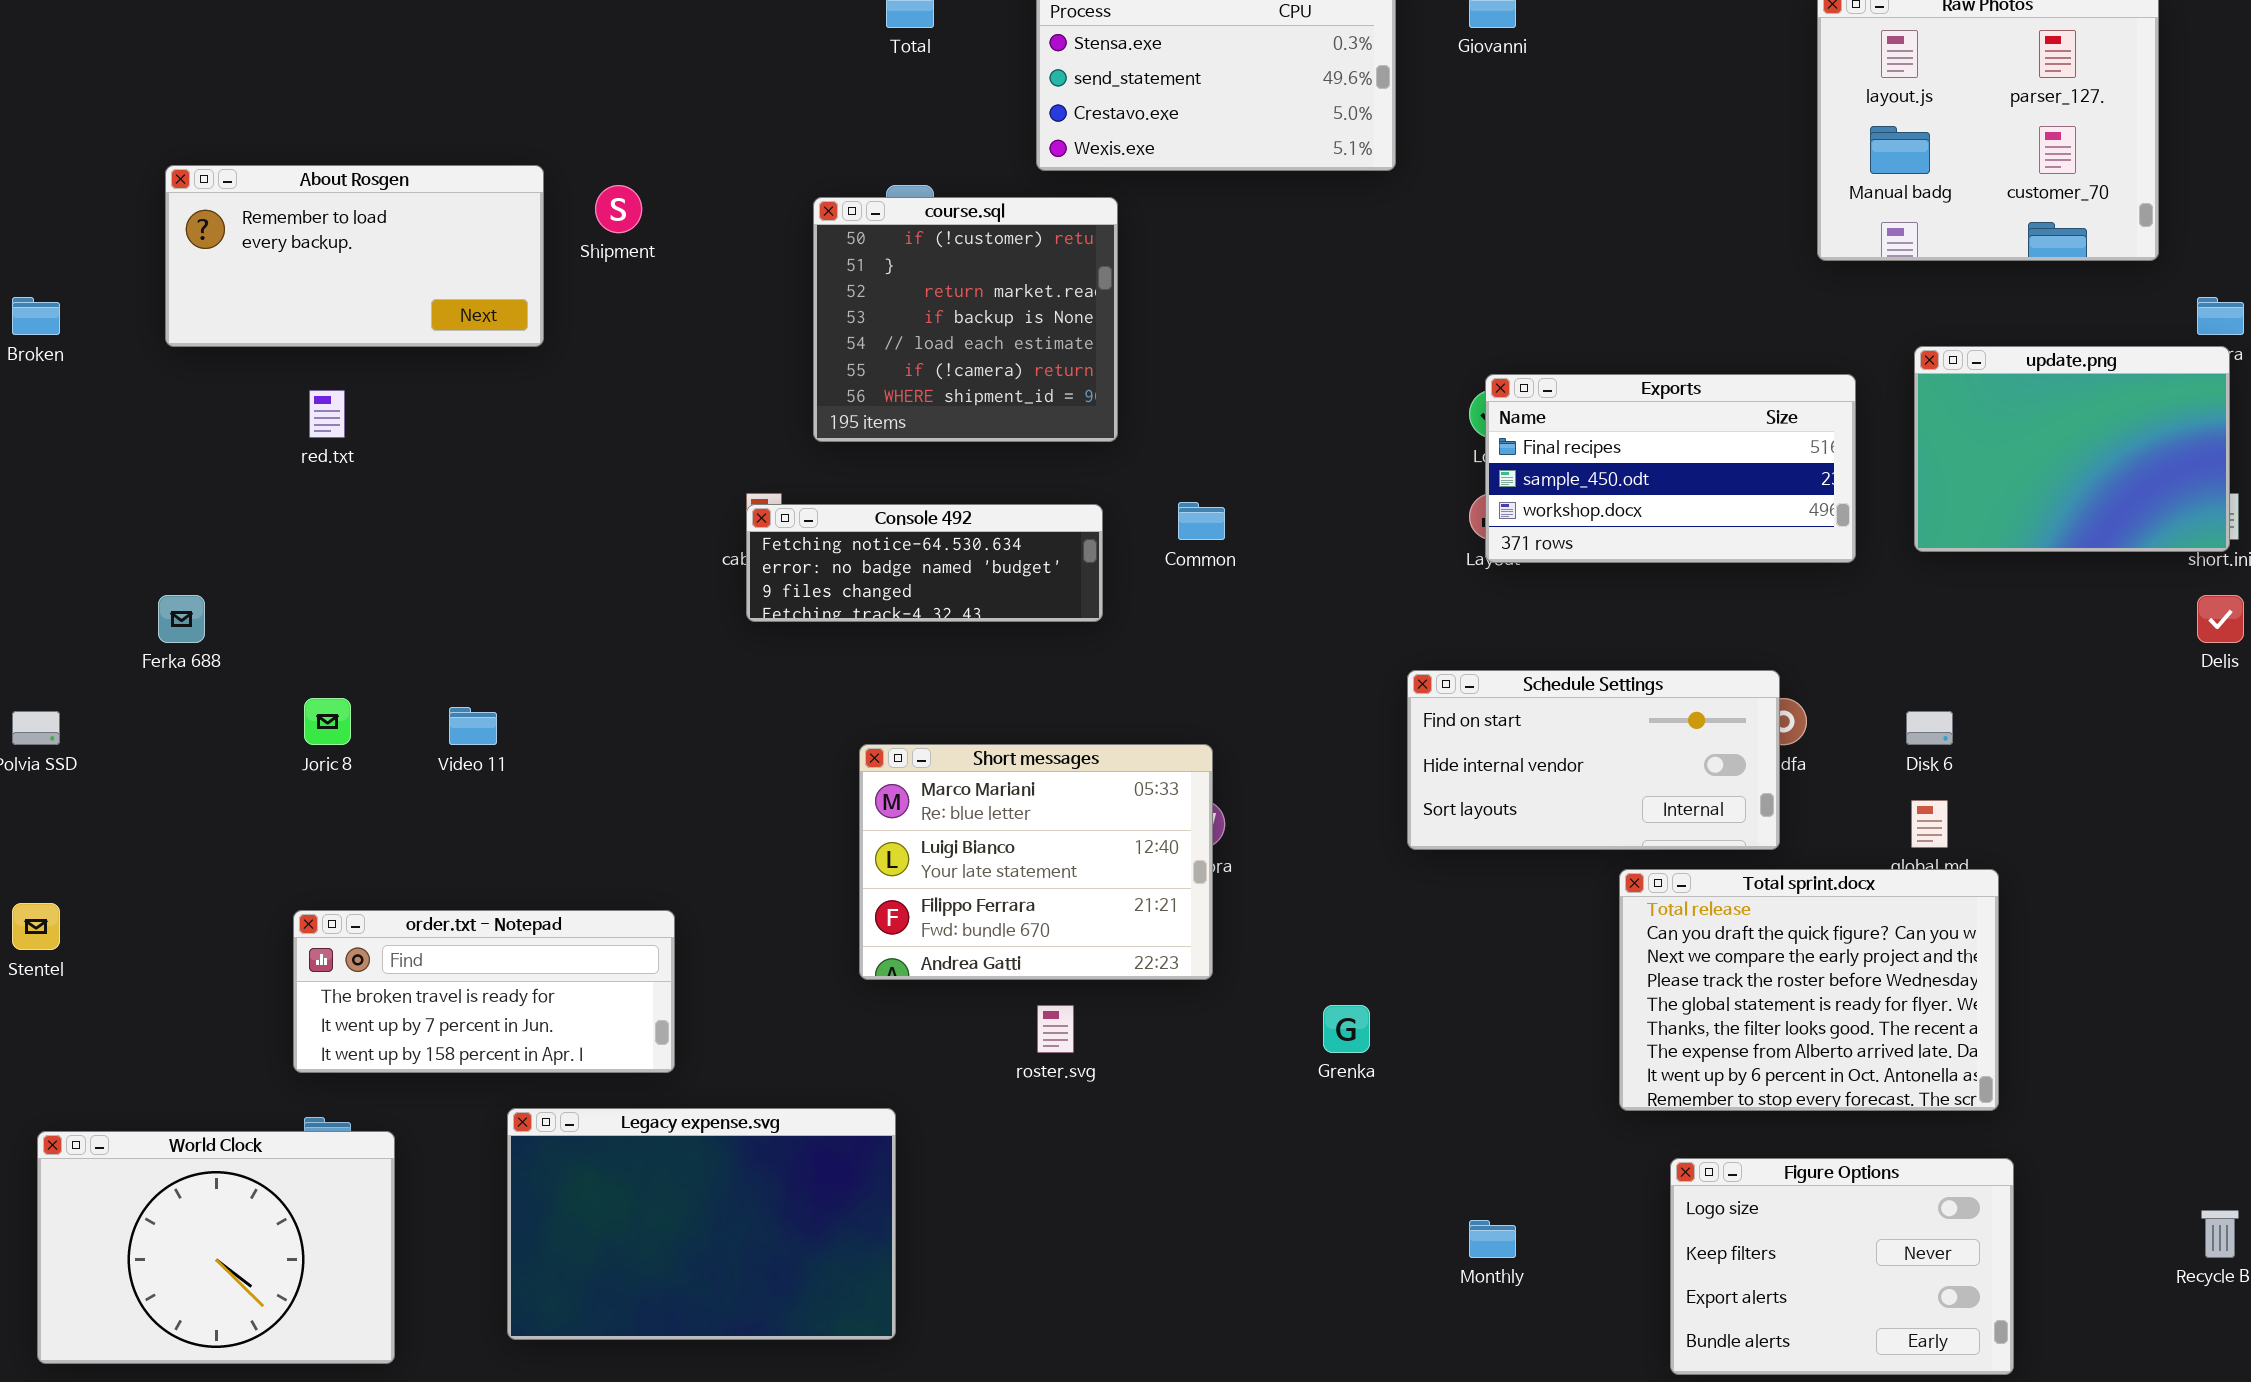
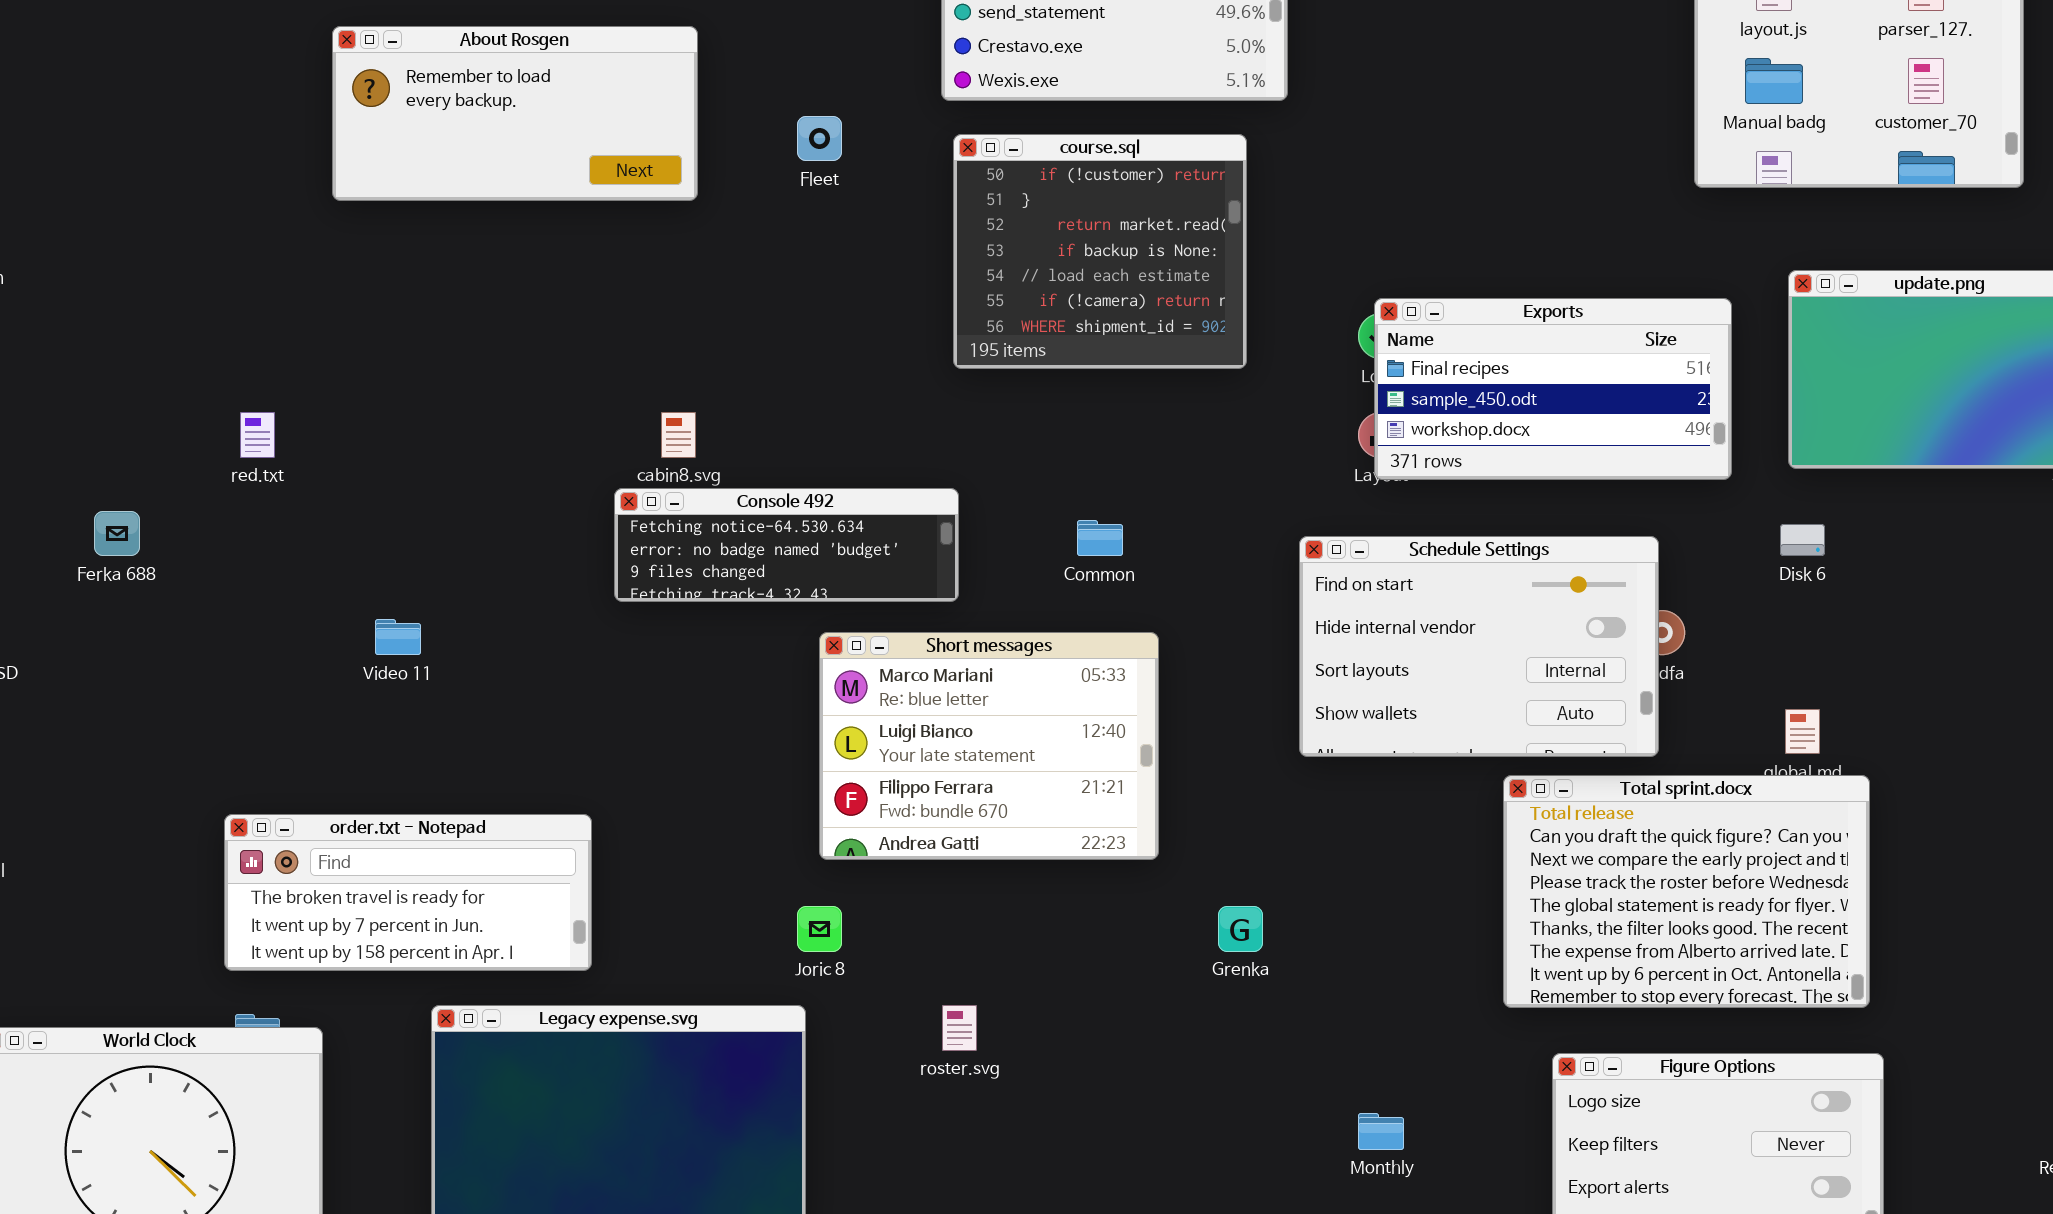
About Rosgen: [165,165,544,347] -> [332,26,698,201], moved
course.sql: [813,197,1118,442] -> [953,134,1247,369], moved
red.txt: [309,390,345,438] -> [240,412,275,458], moved
Common: [1178,502,1225,540] -> [1077,520,1123,556], moved
Console 492: [746,504,1103,622] -> [614,488,959,602], moved
Schedule Settings: [1407,670,1780,850] -> [1299,536,1659,757], resized
Joric 8: [304,698,351,745] -> [797,906,842,952], moved
Disk 6: [1906,711,1953,745] -> [1780,524,1825,556], moved
Short messages: [859,744,1213,980] -> [819,632,1159,860], moved
roster.svg: [1037,1005,1074,1053] -> [942,1005,977,1051], moved

